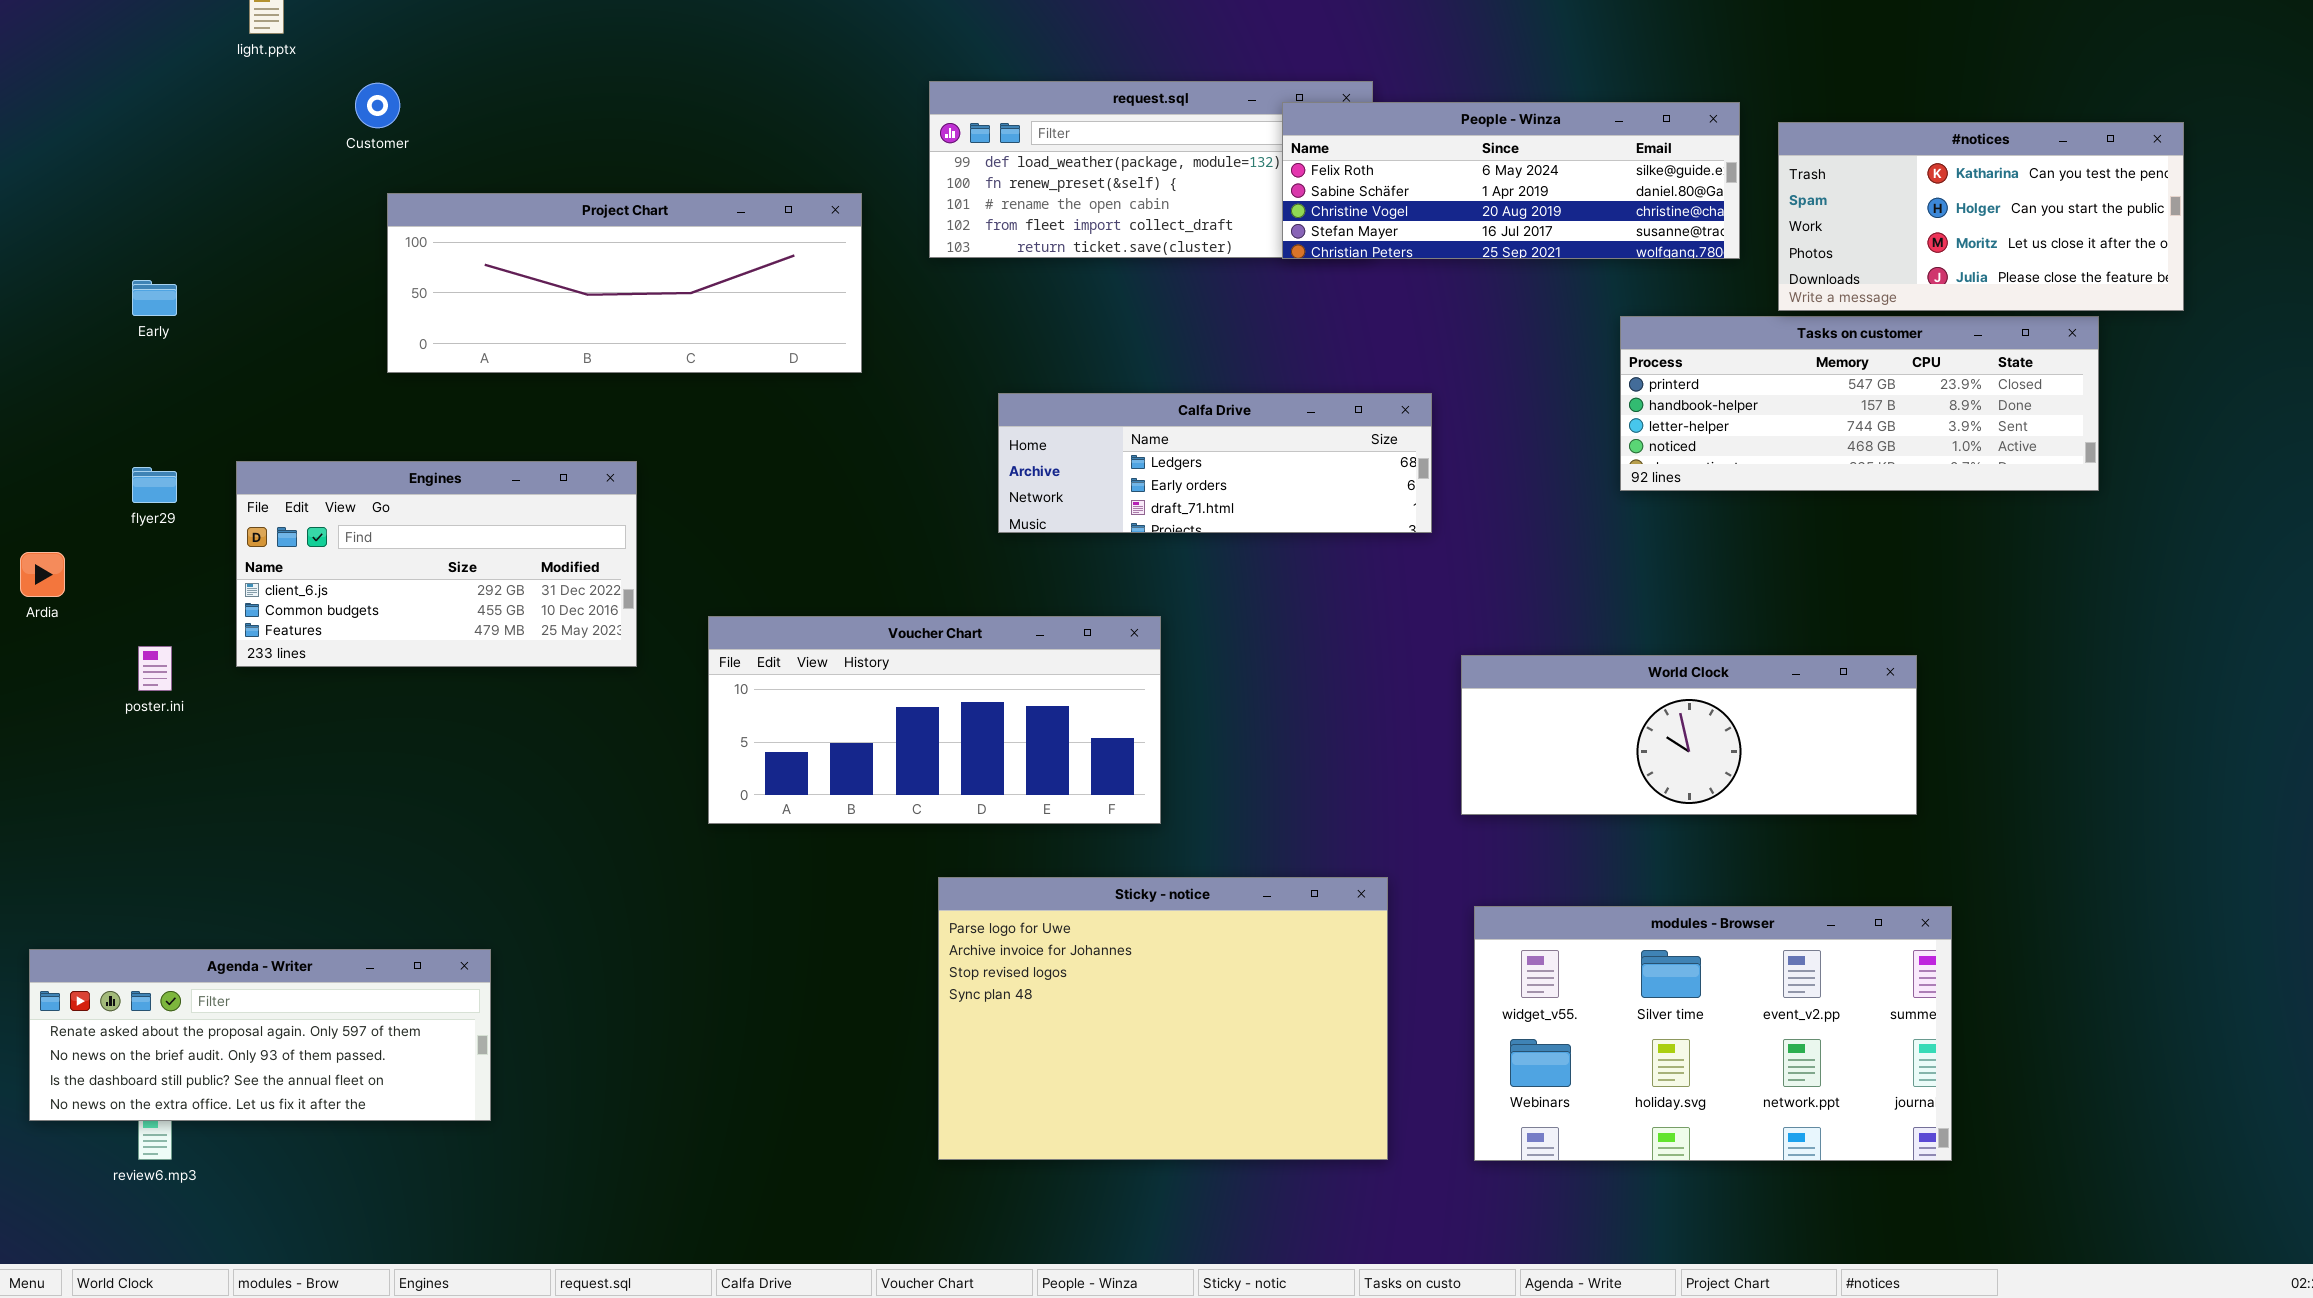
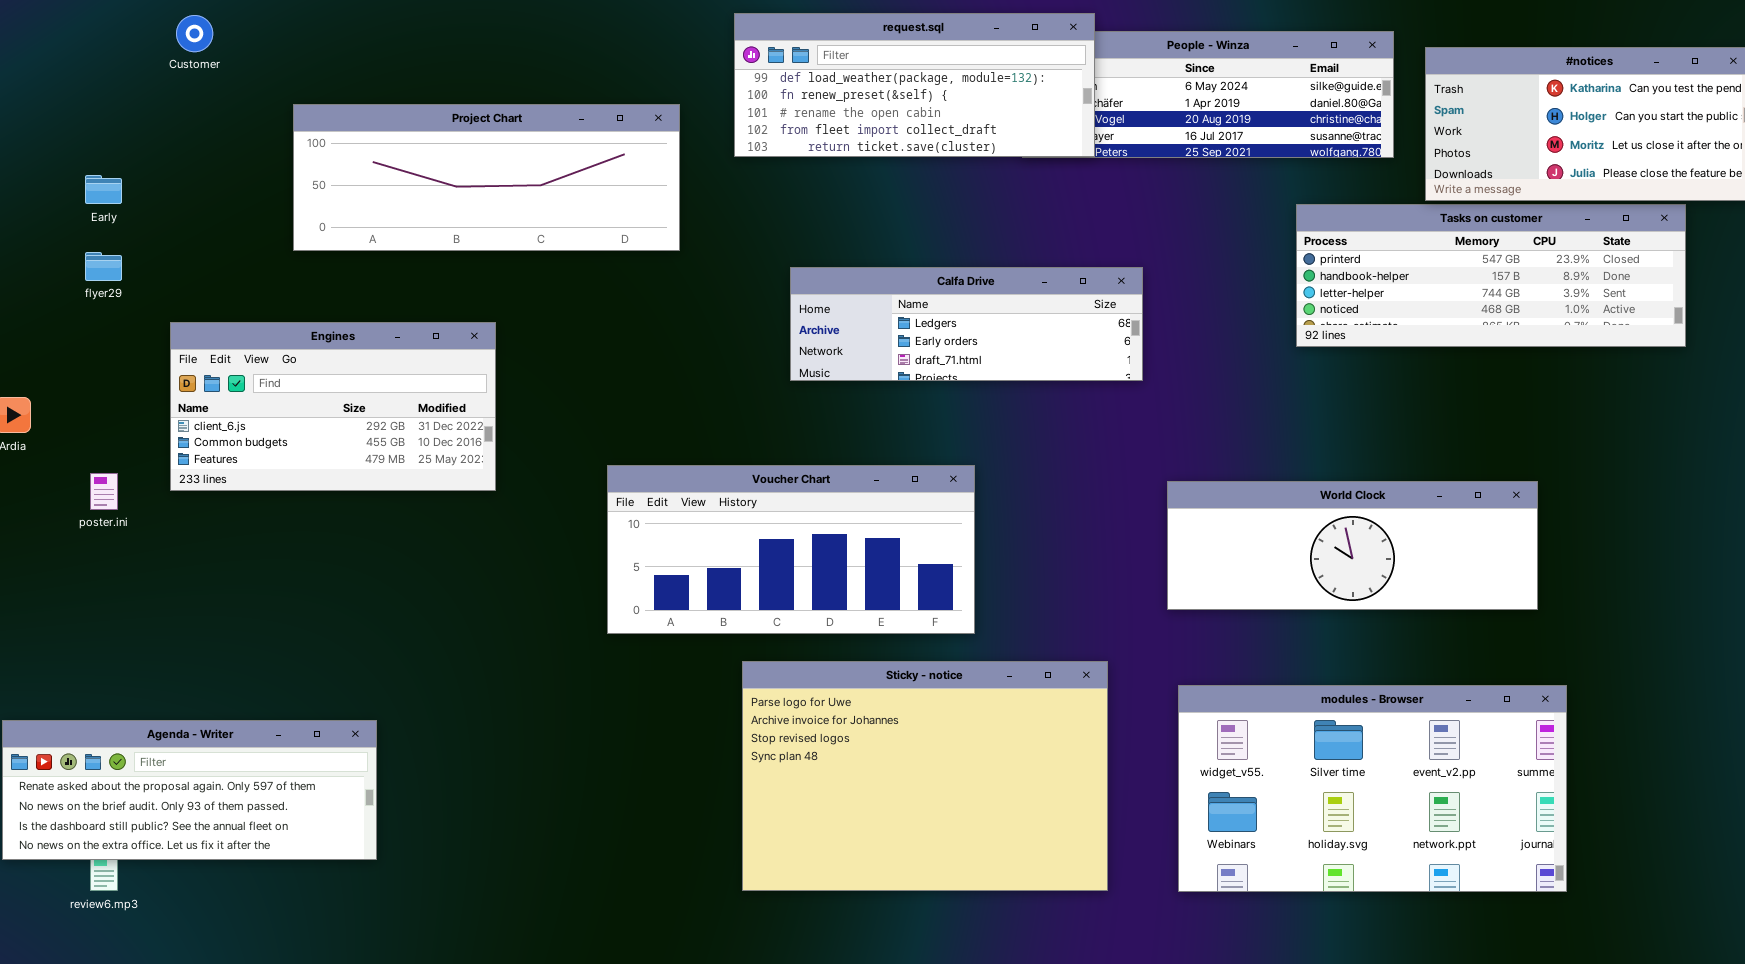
request.sql: [929,81,1373,258] -> [734,13,1095,157], raised
Customer: [355,83,400,128] -> [176,15,213,52], moved
flyer29: [132,467,177,503] -> [85,252,122,281], moved
Voucher Chart: [708,616,1161,824] -> [607,465,975,634], moved

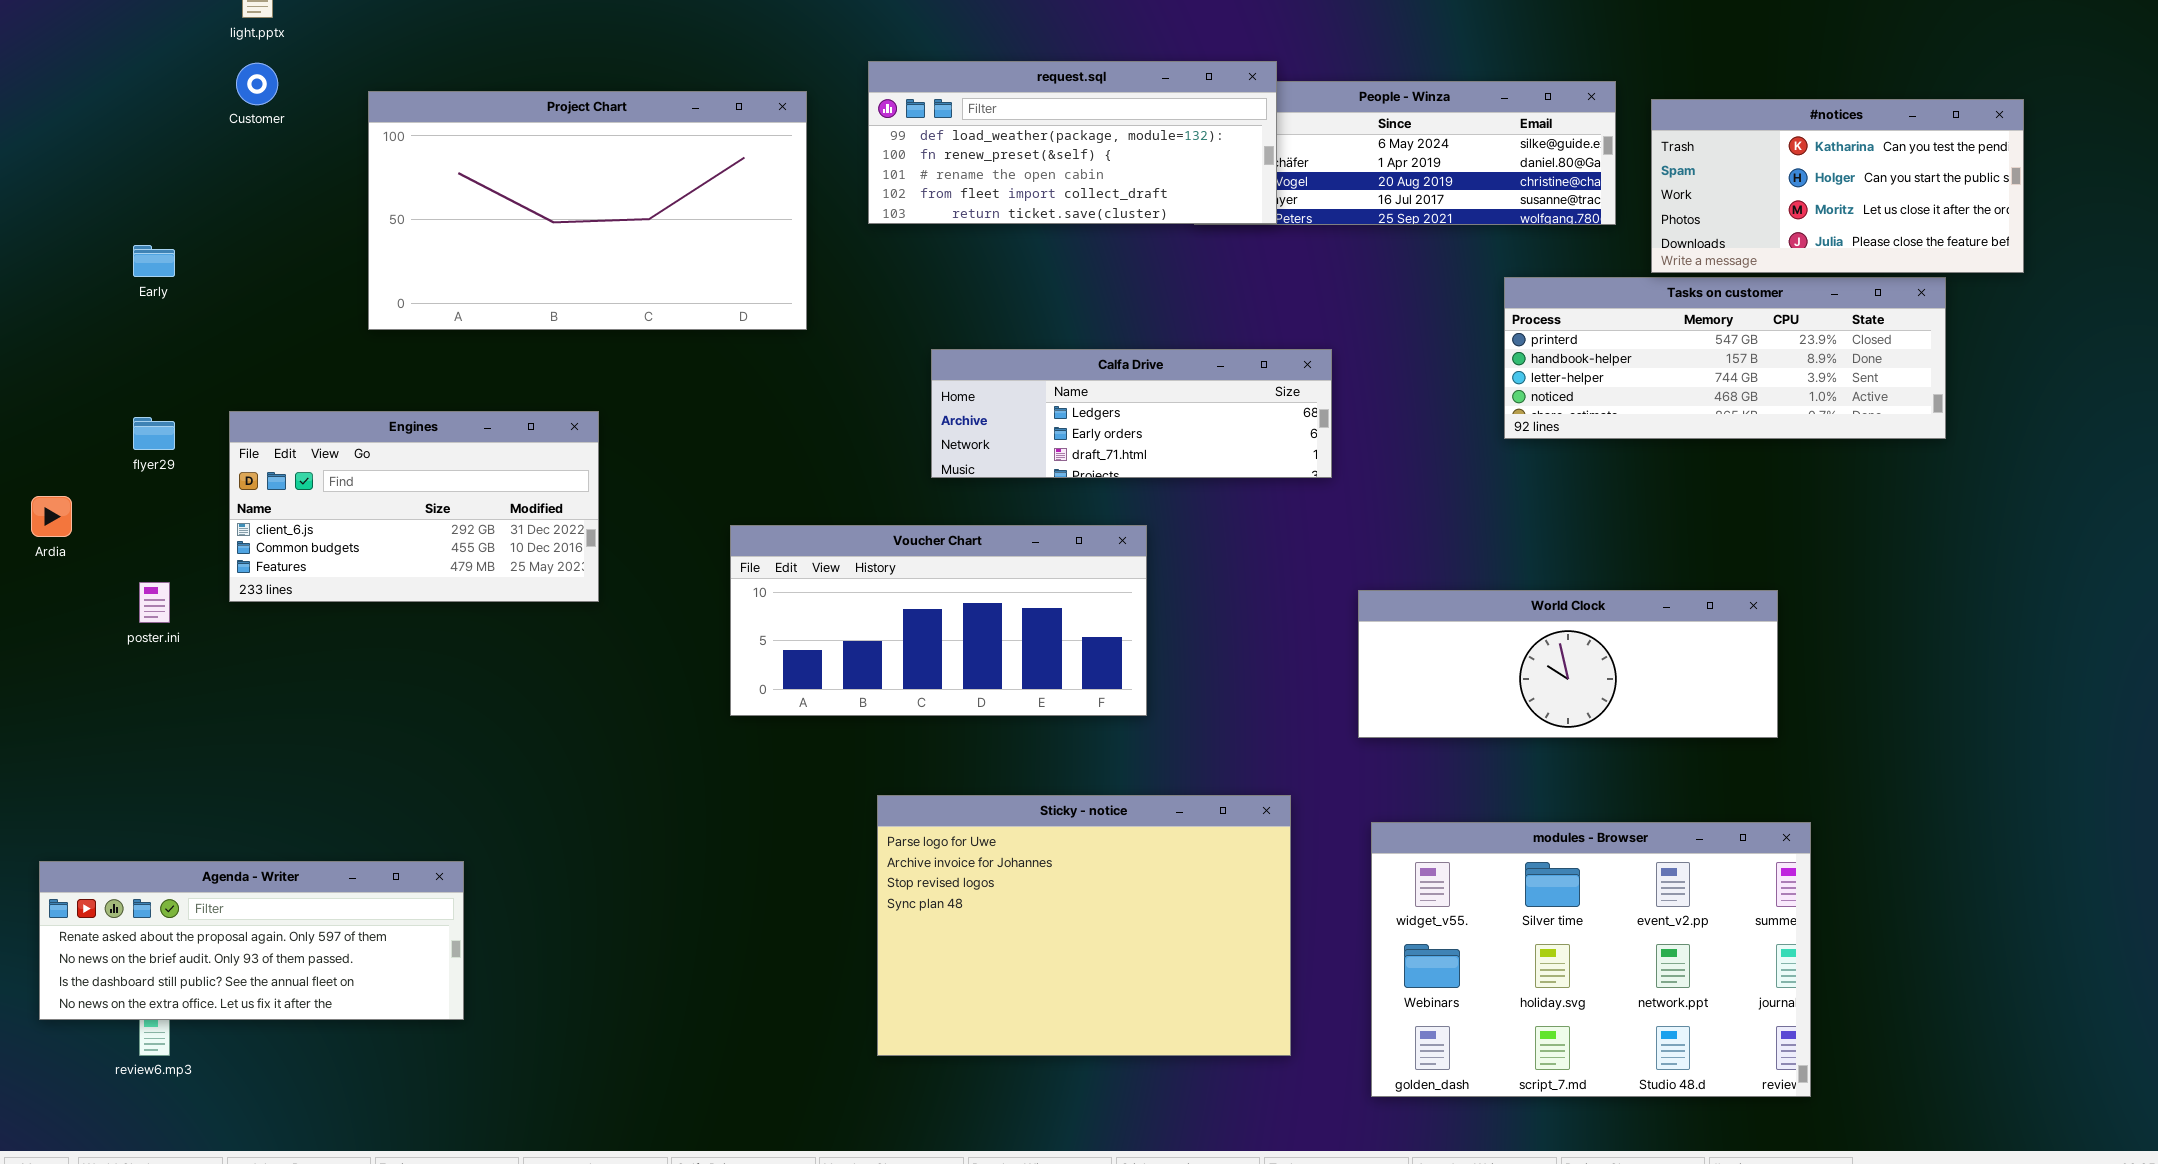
Project Chart: [293,104,680,251] -> [368,91,807,330], resized
flyer29: [85,252,122,281] -> [133,417,175,450], moved
Voucher Chart: [607,465,975,634] -> [730,525,1147,716], moved
modules - Browser: [1178,685,1567,892] -> [1371,822,1811,1097], resized

